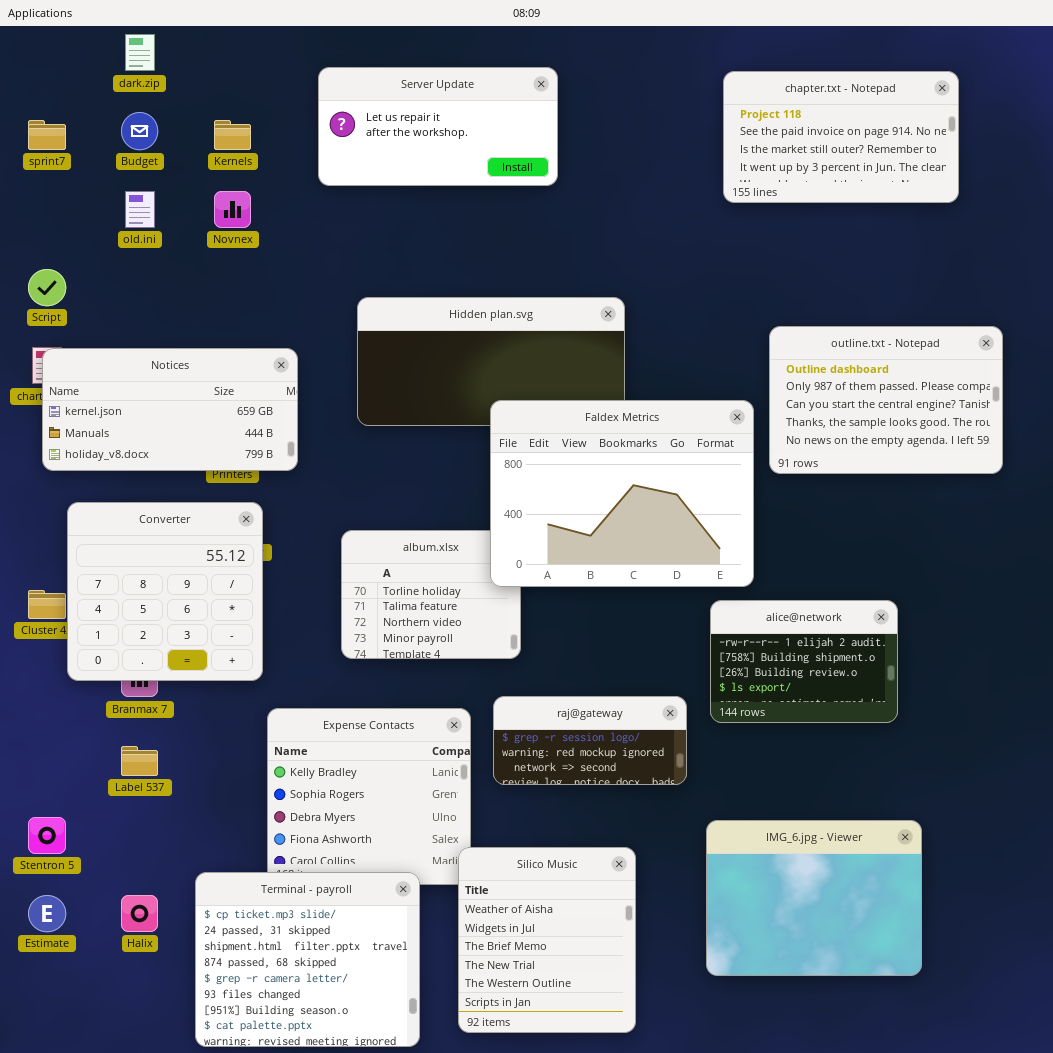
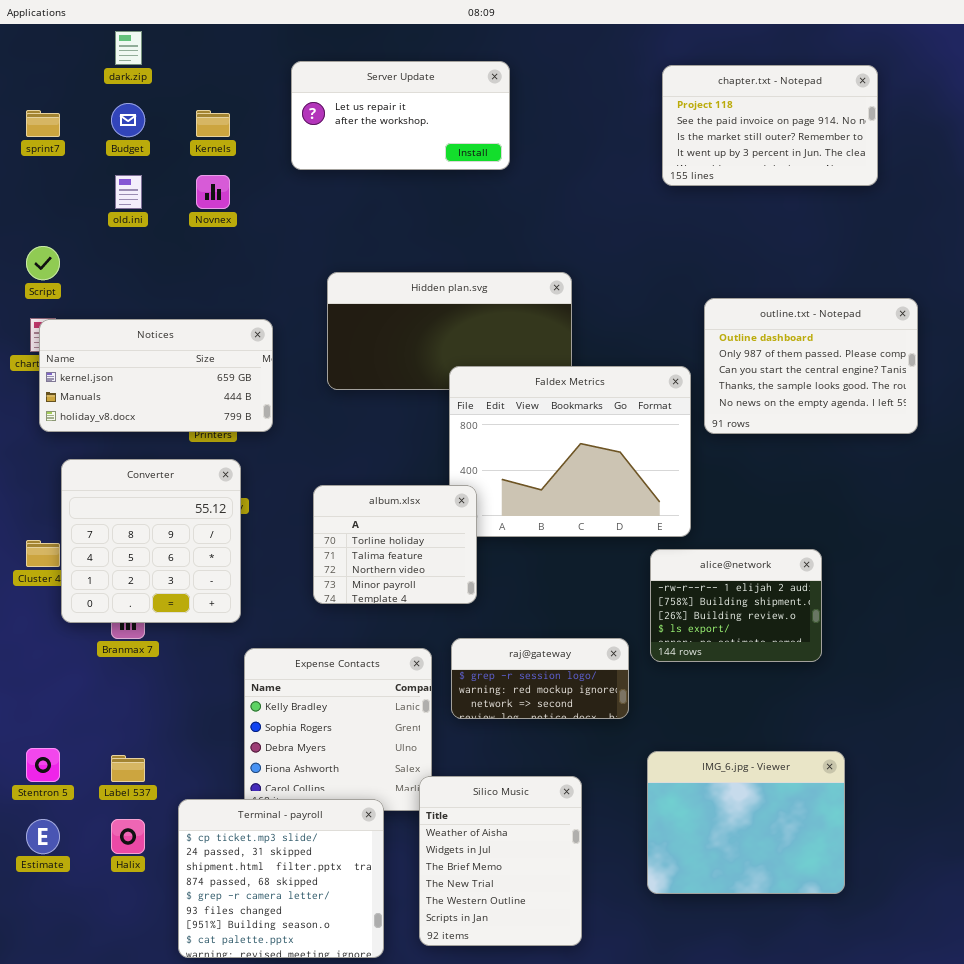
album.xlsx: [341,530,521,659] -> [313,485,477,604], raised
Label 537: [121,746,158,776] -> [111,755,145,782], moved

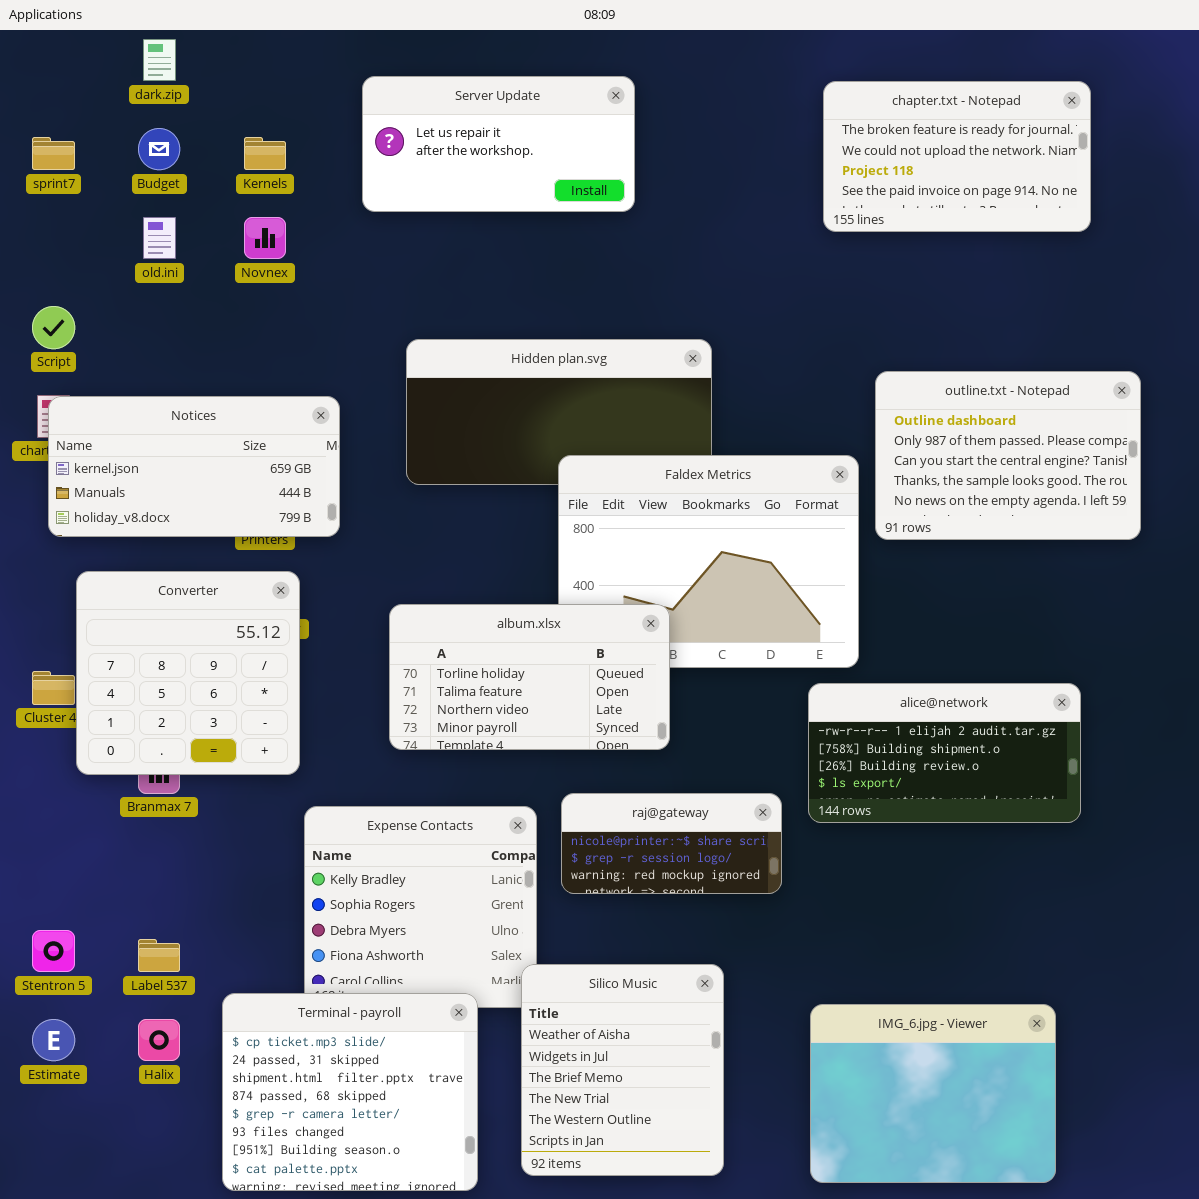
chapter.txt - Notepad: [662,65,878,186] -> [823,81,1091,232], scrolled up 2 rows
album.xlsx: [313,485,477,604] -> [389,604,670,750], resized
alice@network: [650,549,822,662] -> [808,683,1081,823], resized
raj@gateway: [451,638,629,719] -> [561,793,782,894], scrolled up 1 row
IMG_6.jpg - Viewer: [647,751,845,894] -> [810,1004,1056,1183], moved

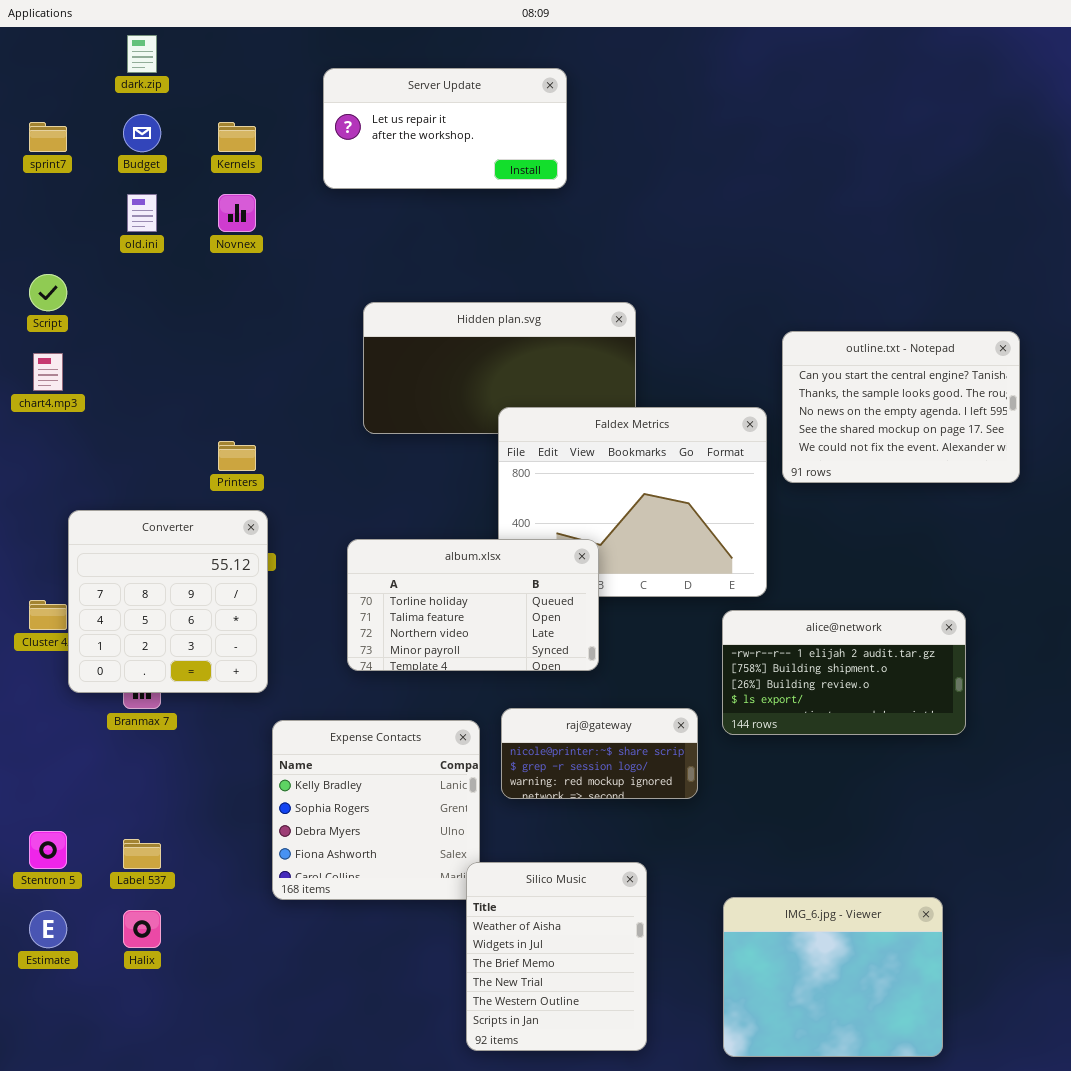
chapter.txt - Notepad: [823,81,1091,232] -> none, closed
outline.txt - Notepad: [875,371,1141,540] -> [782,331,1020,483], scrolled down 2 rows
Notices: [48,396,340,537] -> none, closed
Terminal - payroll: [222,993,478,1191] -> none, closed

